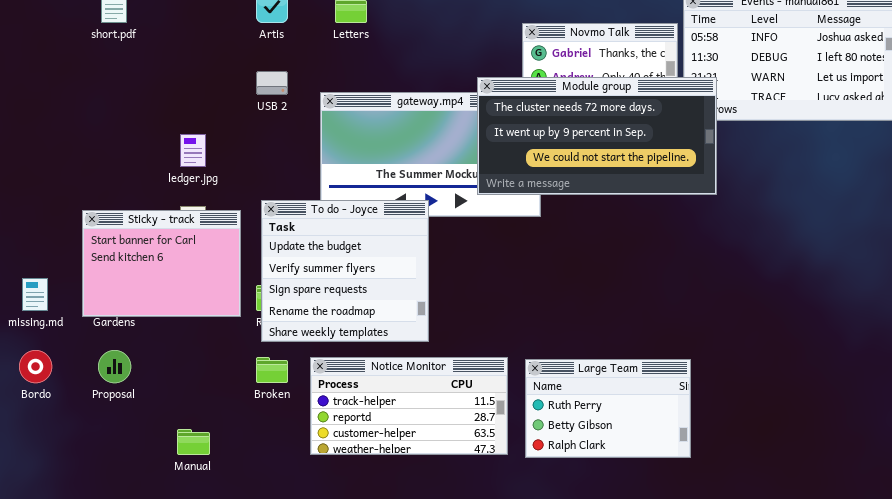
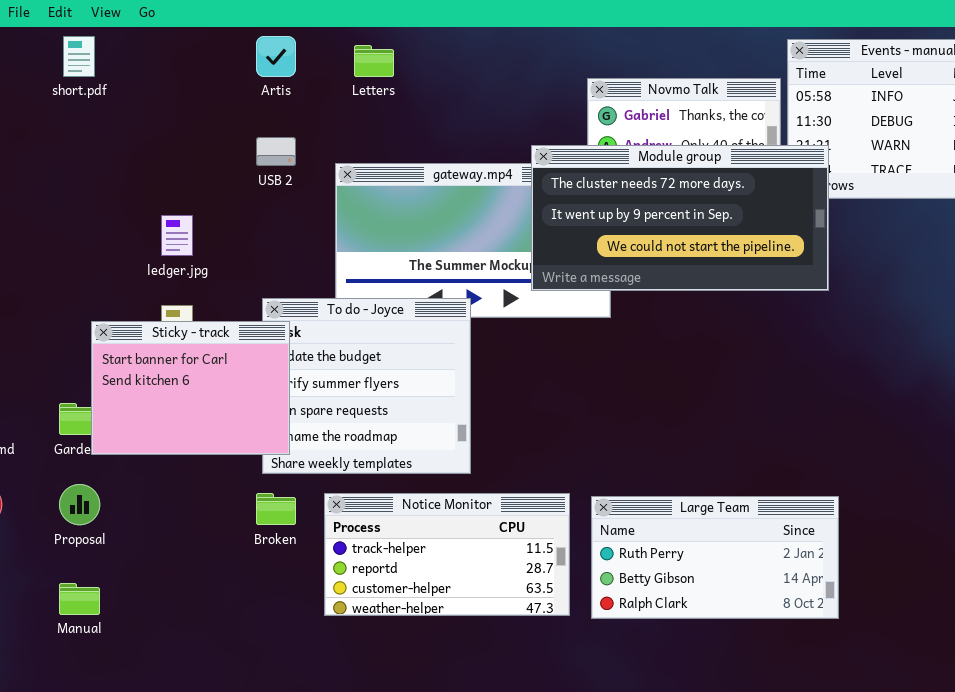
Sticky - track: [82,210,241,317] -> [91,321,290,455], moved
Large Team: [525,359,691,458] -> [591,496,839,619], resized
Manual: [177,429,210,455] -> [59,583,100,615], moved

